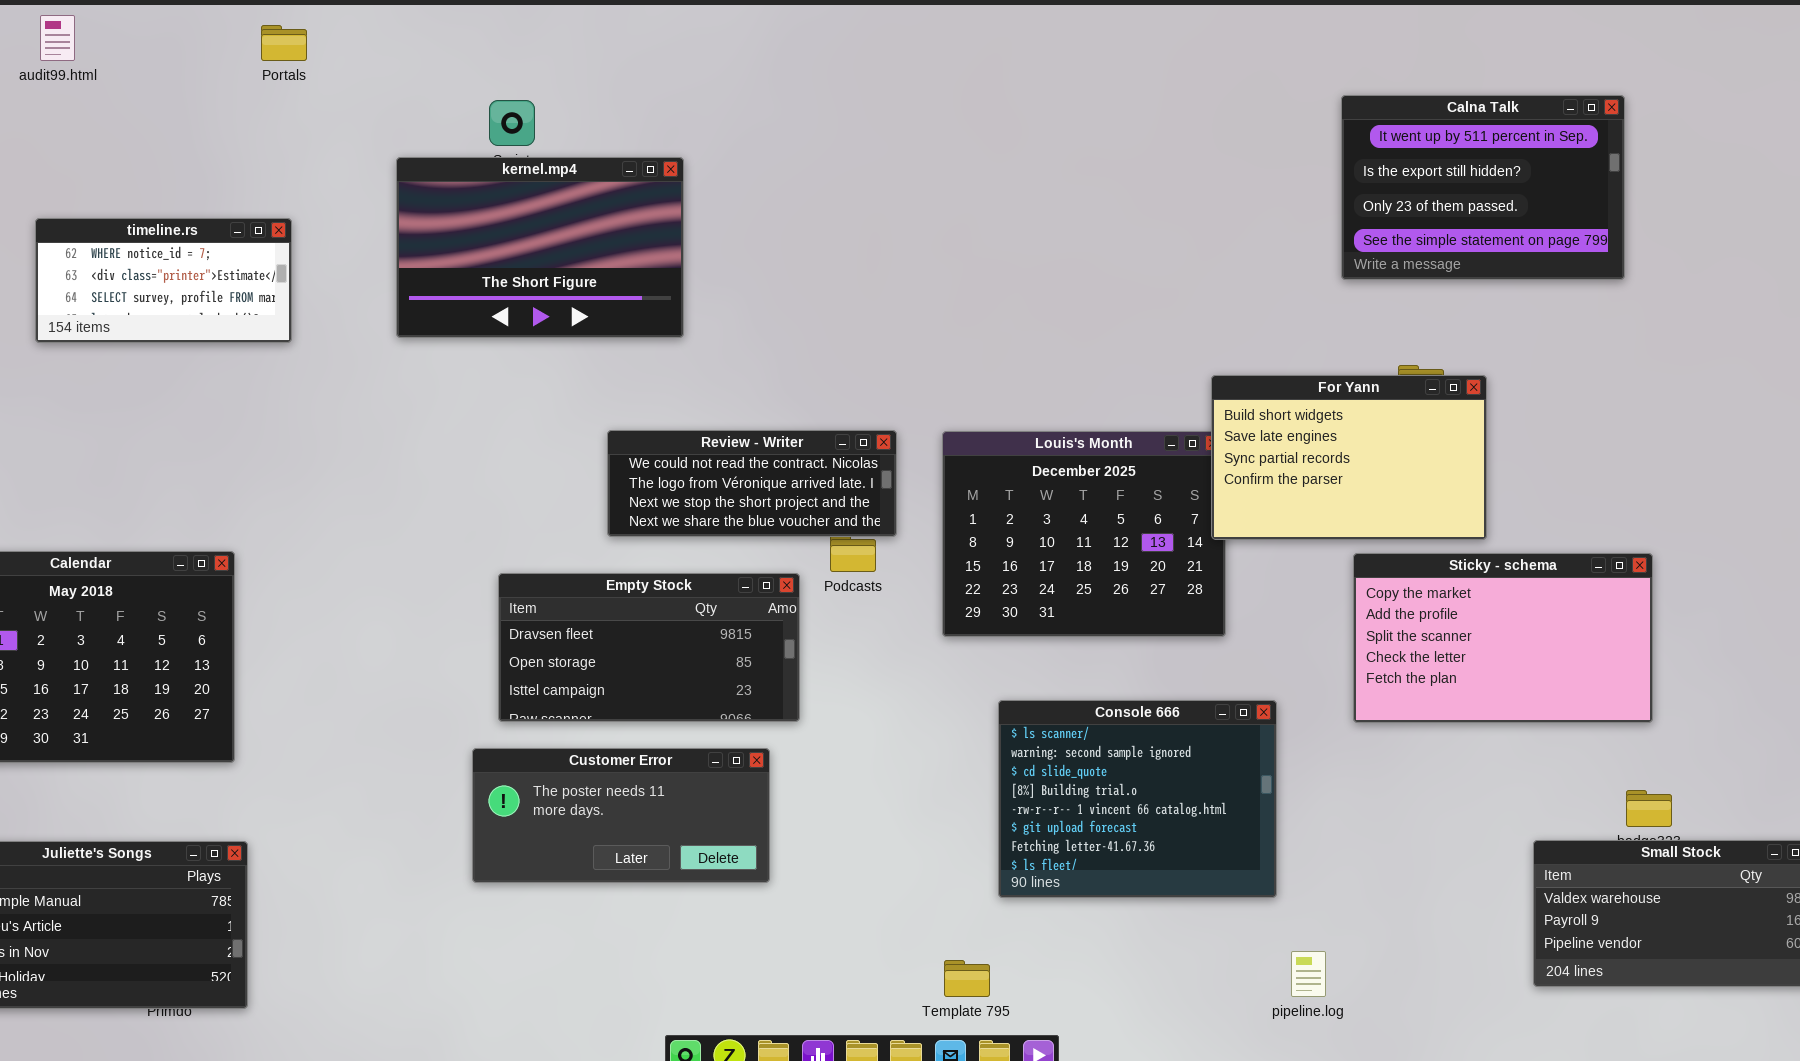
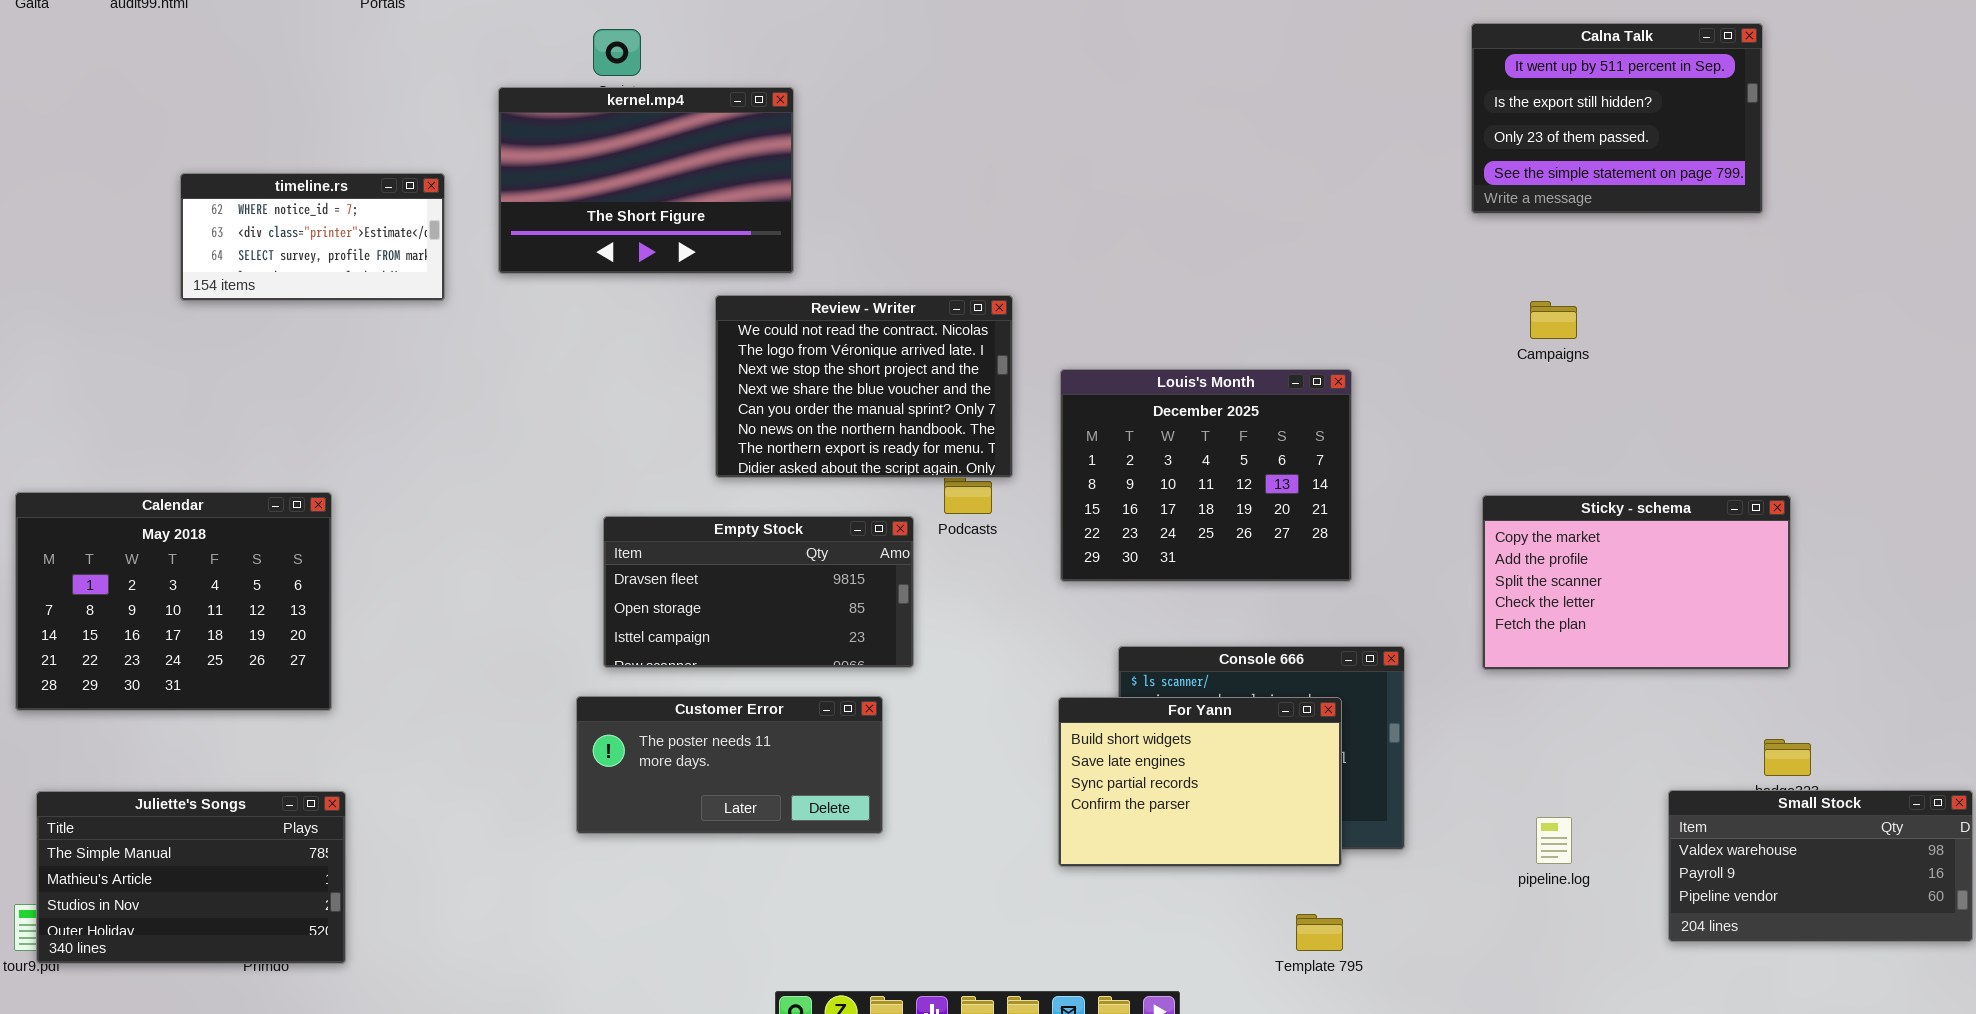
timeline.rs: [35,218,292,343] -> [180,173,445,301], moved
For Yann: [1211,375,1487,540] -> [1058,697,1342,867], moved
Review - Writer: [607,430,897,537] -> [715,295,1013,478], resized
pipeline.log: [1291,951,1326,997] -> [1536,817,1572,864], moved
Template 795: [944,960,990,997] -> [1296,914,1343,951], moved

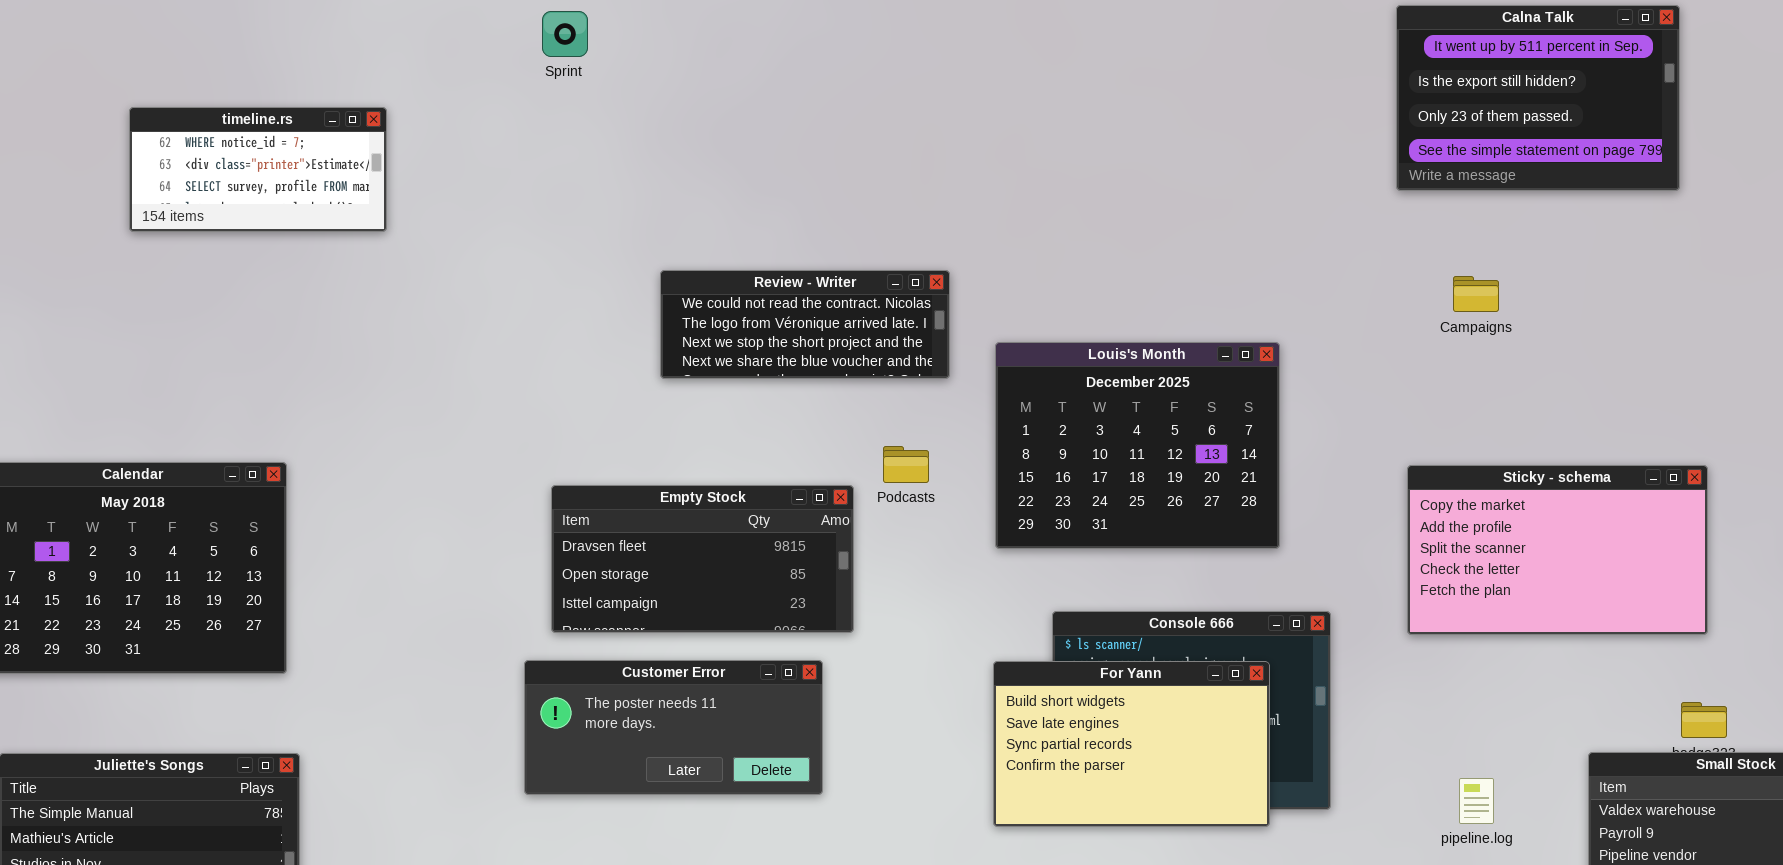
kernel.mp4: [498,87,794,274] -> none, closed
timeline.rs: [180,173,445,301] -> [129,107,387,232], moved
Review - Writer: [715,295,1013,478] -> [660,270,950,379], resized

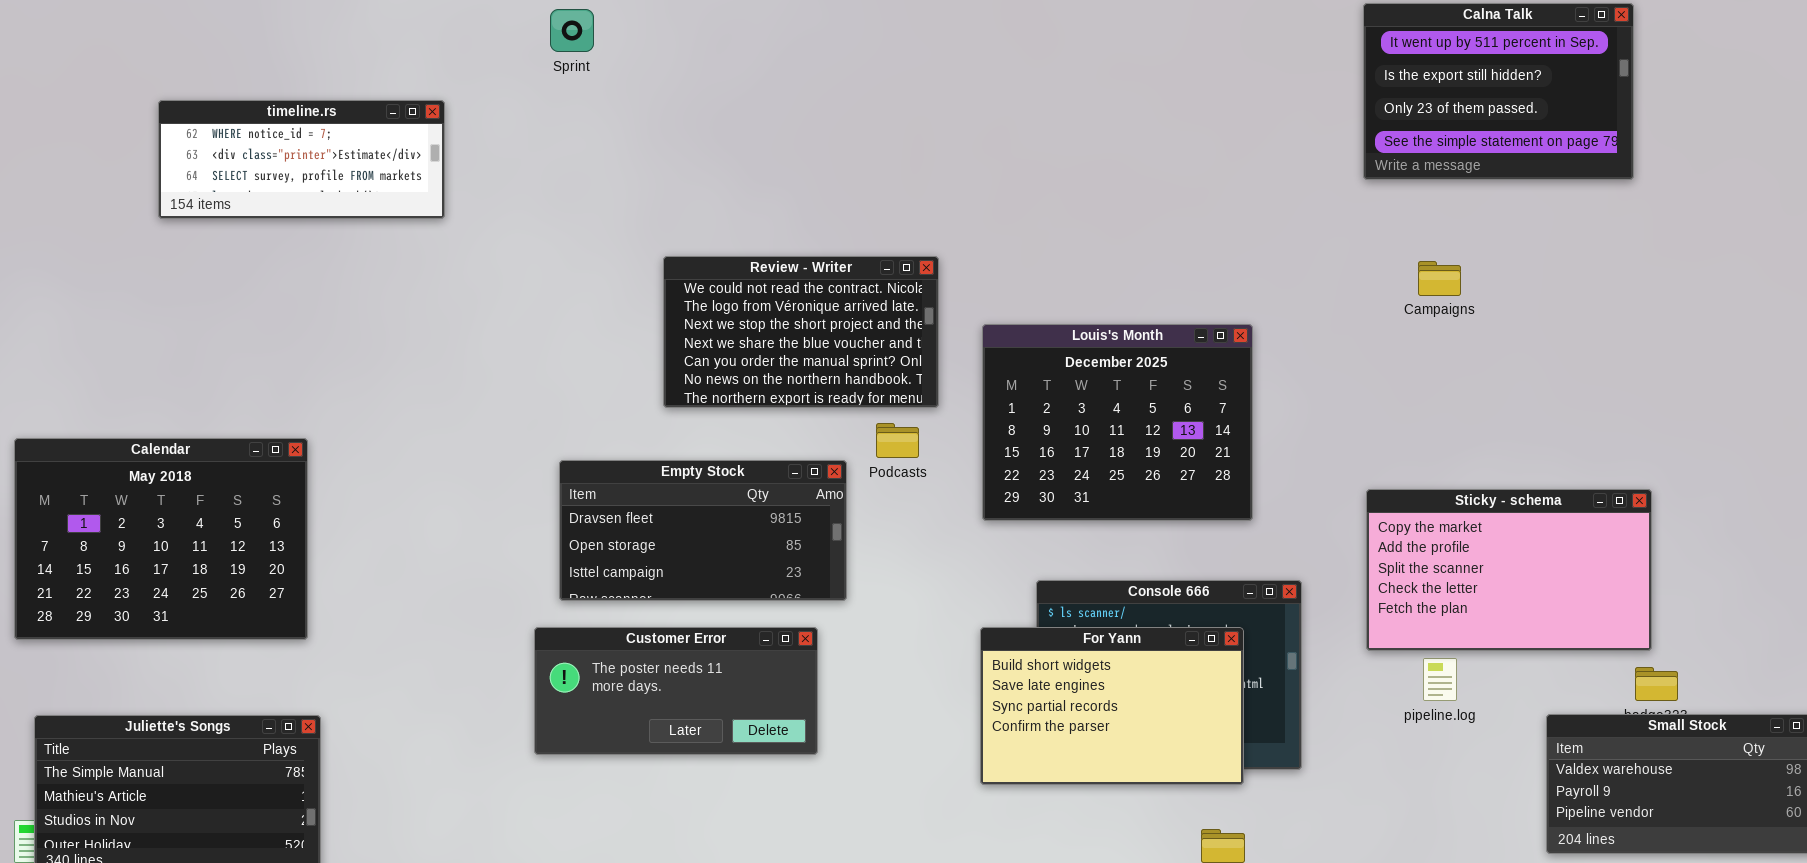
timeline.rs: [129,107,387,232] -> [158,100,445,219], resized
Review - Writer: [660,270,950,379] -> [663,256,939,408], resized
Sticky - schema: [1407,465,1708,635] -> [1366,489,1652,651], moved
pipeline.log: [1459,778,1494,824] -> [1423,658,1457,701], moved

